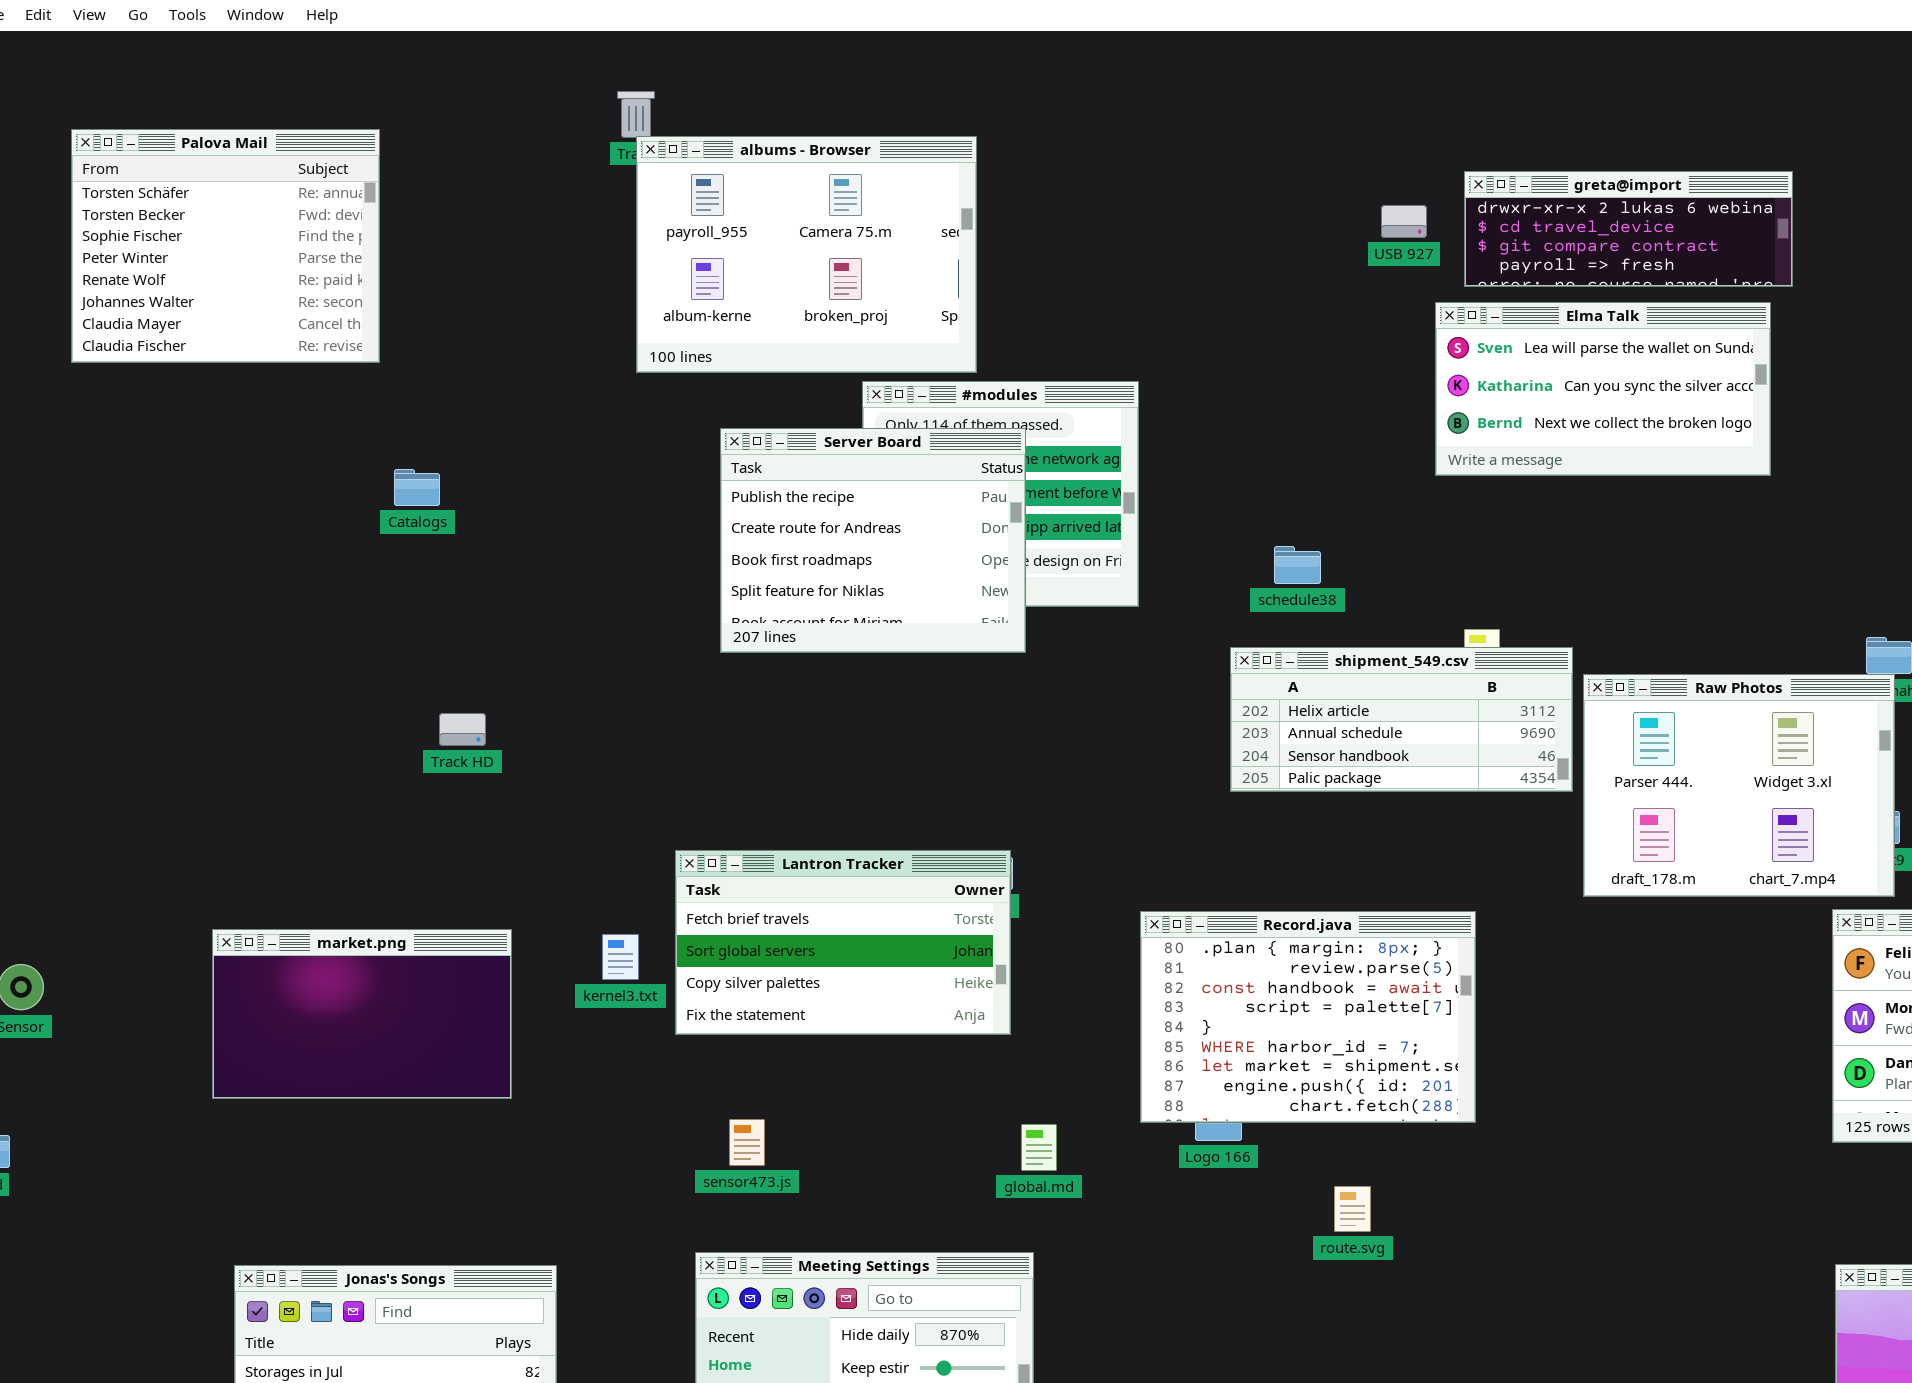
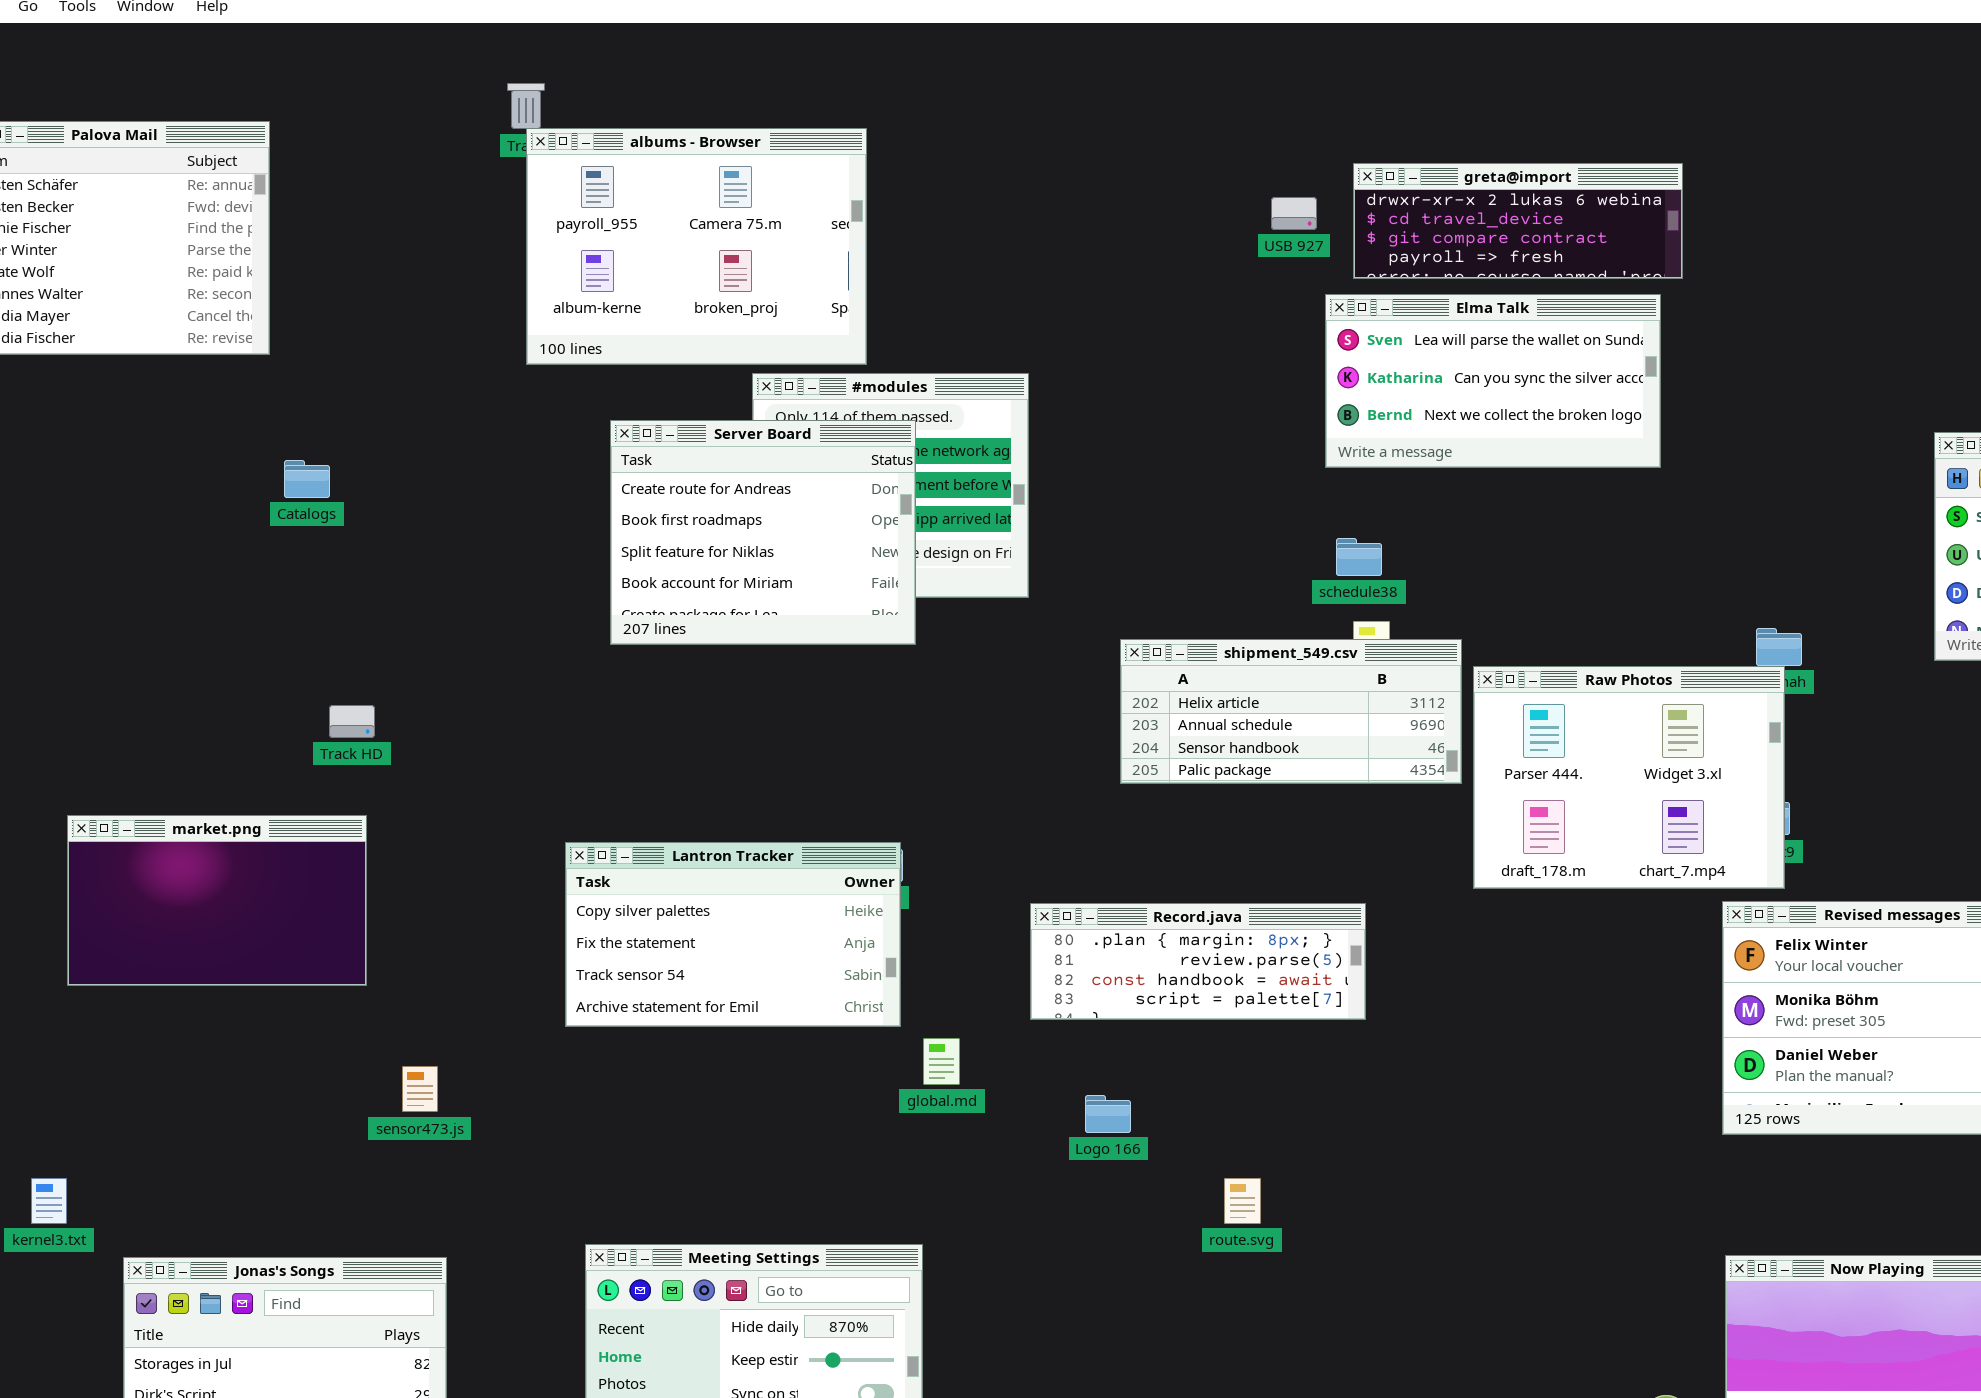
Server Board: [720,428,1026,653] -> [610,420,916,645], scrolled down 1 row
schedule38: [1274,546,1321,584] -> [1336,538,1382,576], moved
Lantron Tracker: [675,850,1011,1035] -> [565,842,901,1027], scrolled down 2 rows
Record.java: [1140,911,1476,1123] -> [1030,903,1366,1020], resized
market.png: [212,929,512,1099] -> [67,815,367,986], moved
kernel3.txt: [602,934,639,980] -> [31,1178,67,1224], moved
sensor473.js: [729,1119,765,1166] -> [402,1066,438,1112], moved
global.md: [1021,1124,1057,1171] -> [923,1038,960,1085], moved

